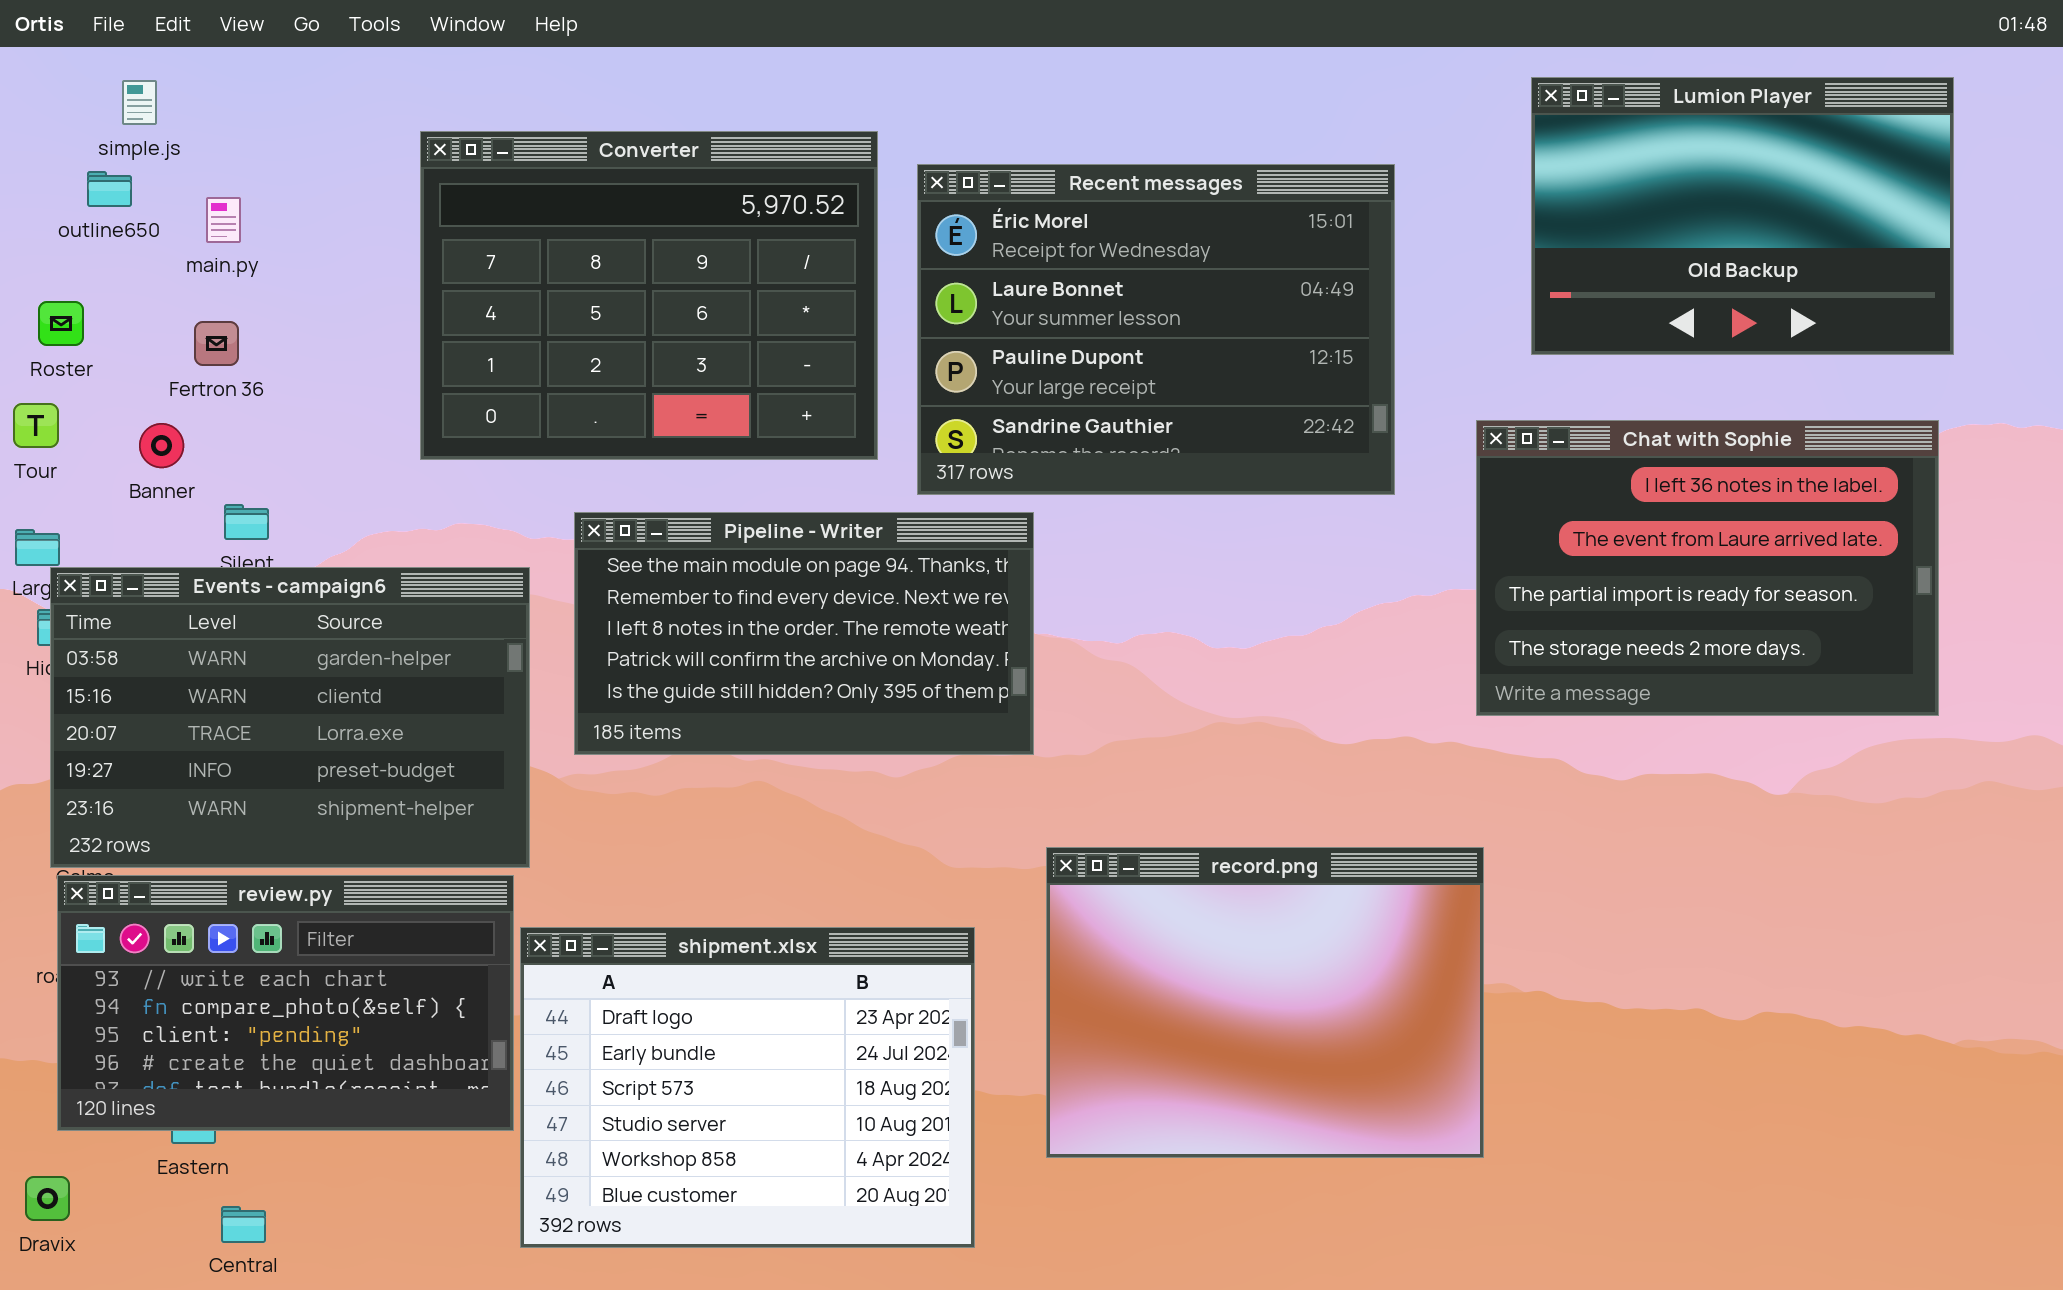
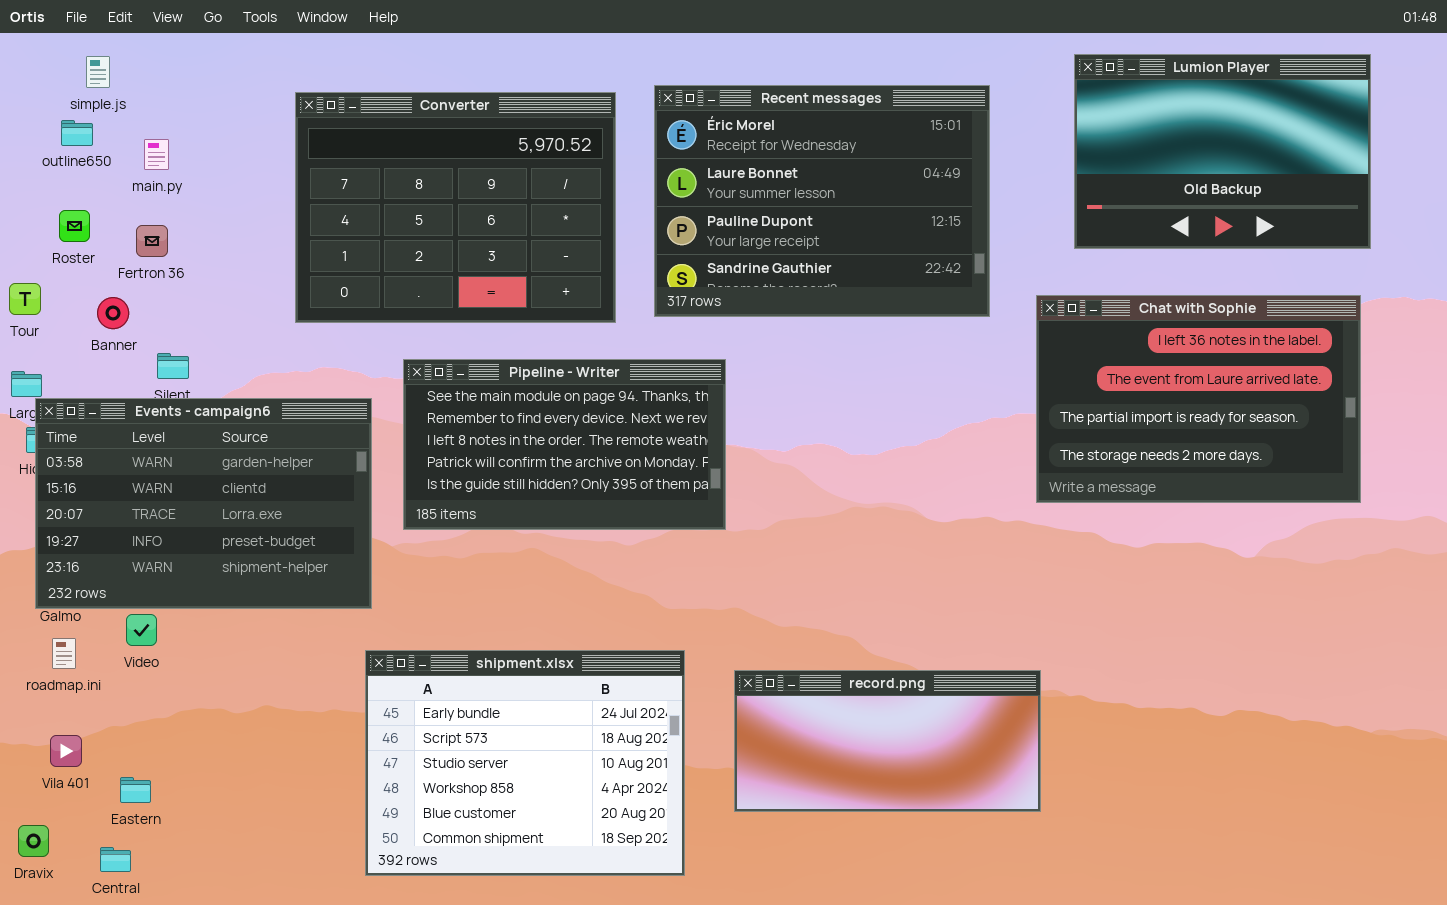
Recent messages: [917,164,1395,495] -> [654,85,990,317], moved
Roster: [38,301,84,346] -> [59,210,90,242], moved
record.png: [1046,847,1484,1158] -> [734,670,1041,812], resized
review.py: [57,875,514,1131] -> none, closed
shipment.xlsx: [520,927,975,1248] -> [365,650,685,876], scrolled down 1 row
Central: [221,1206,266,1243] -> [100,847,131,872], moved

